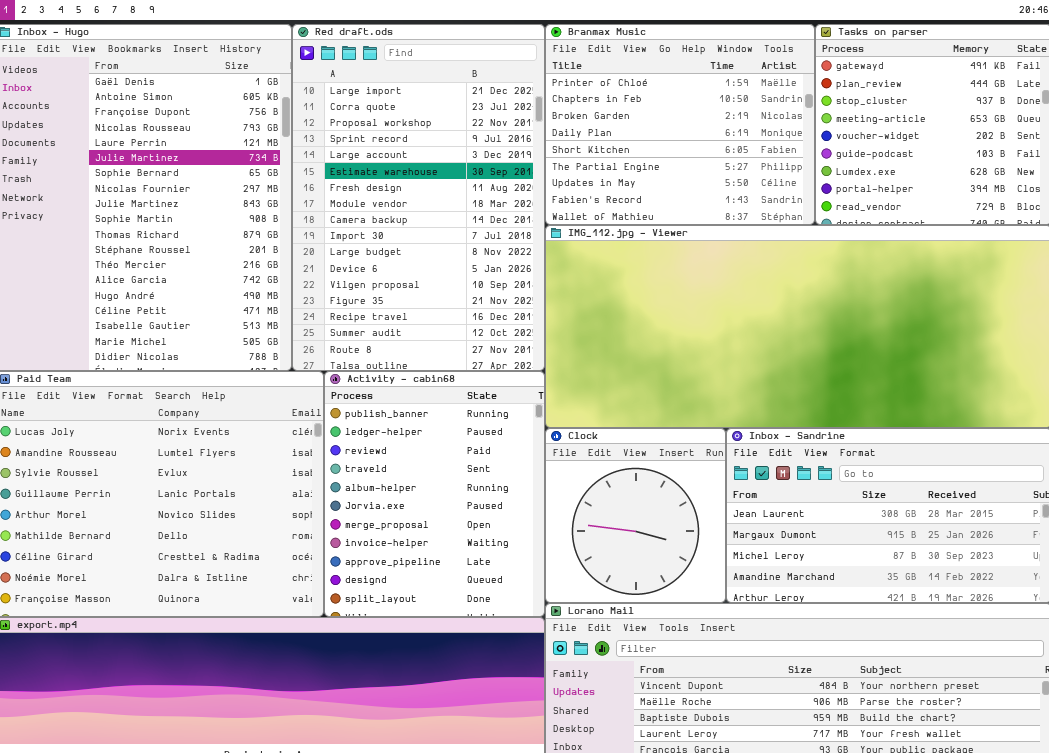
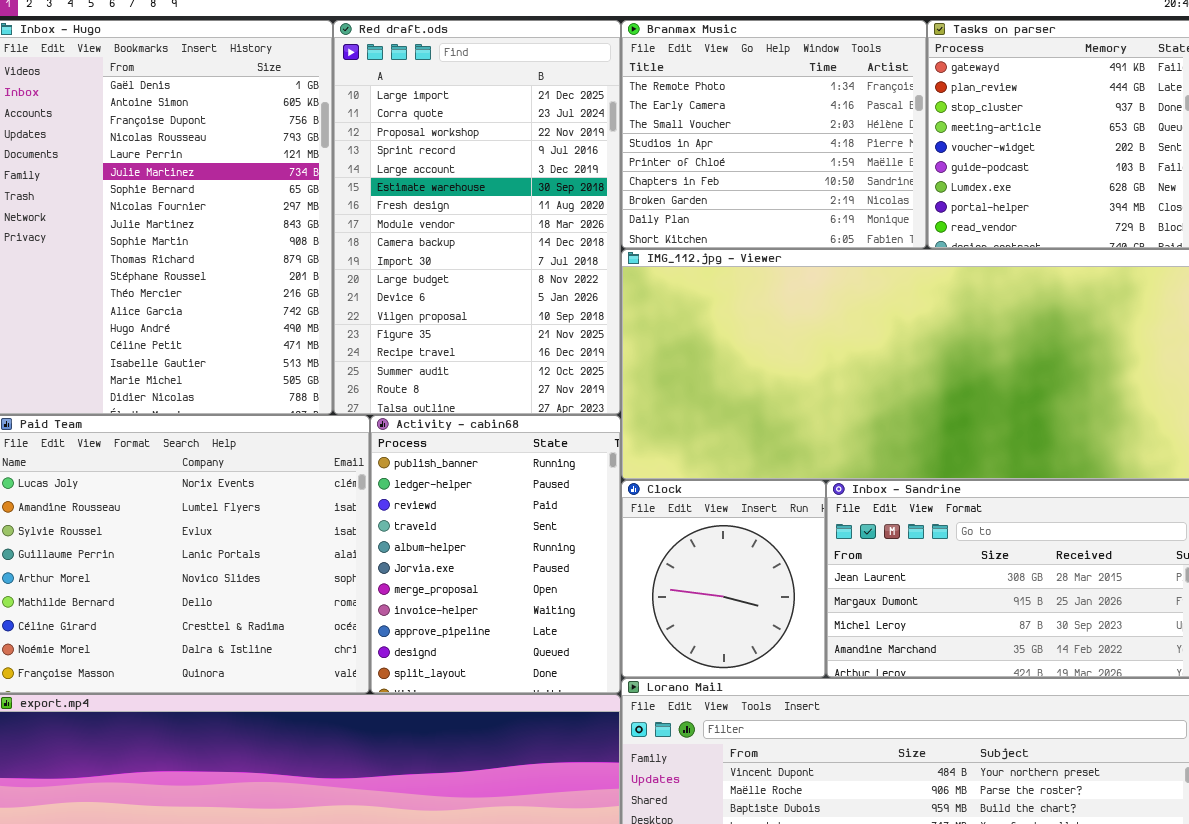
Branmax Music: [545,24,815,225] -> [621,20,927,249], scrolled up 4 rows

